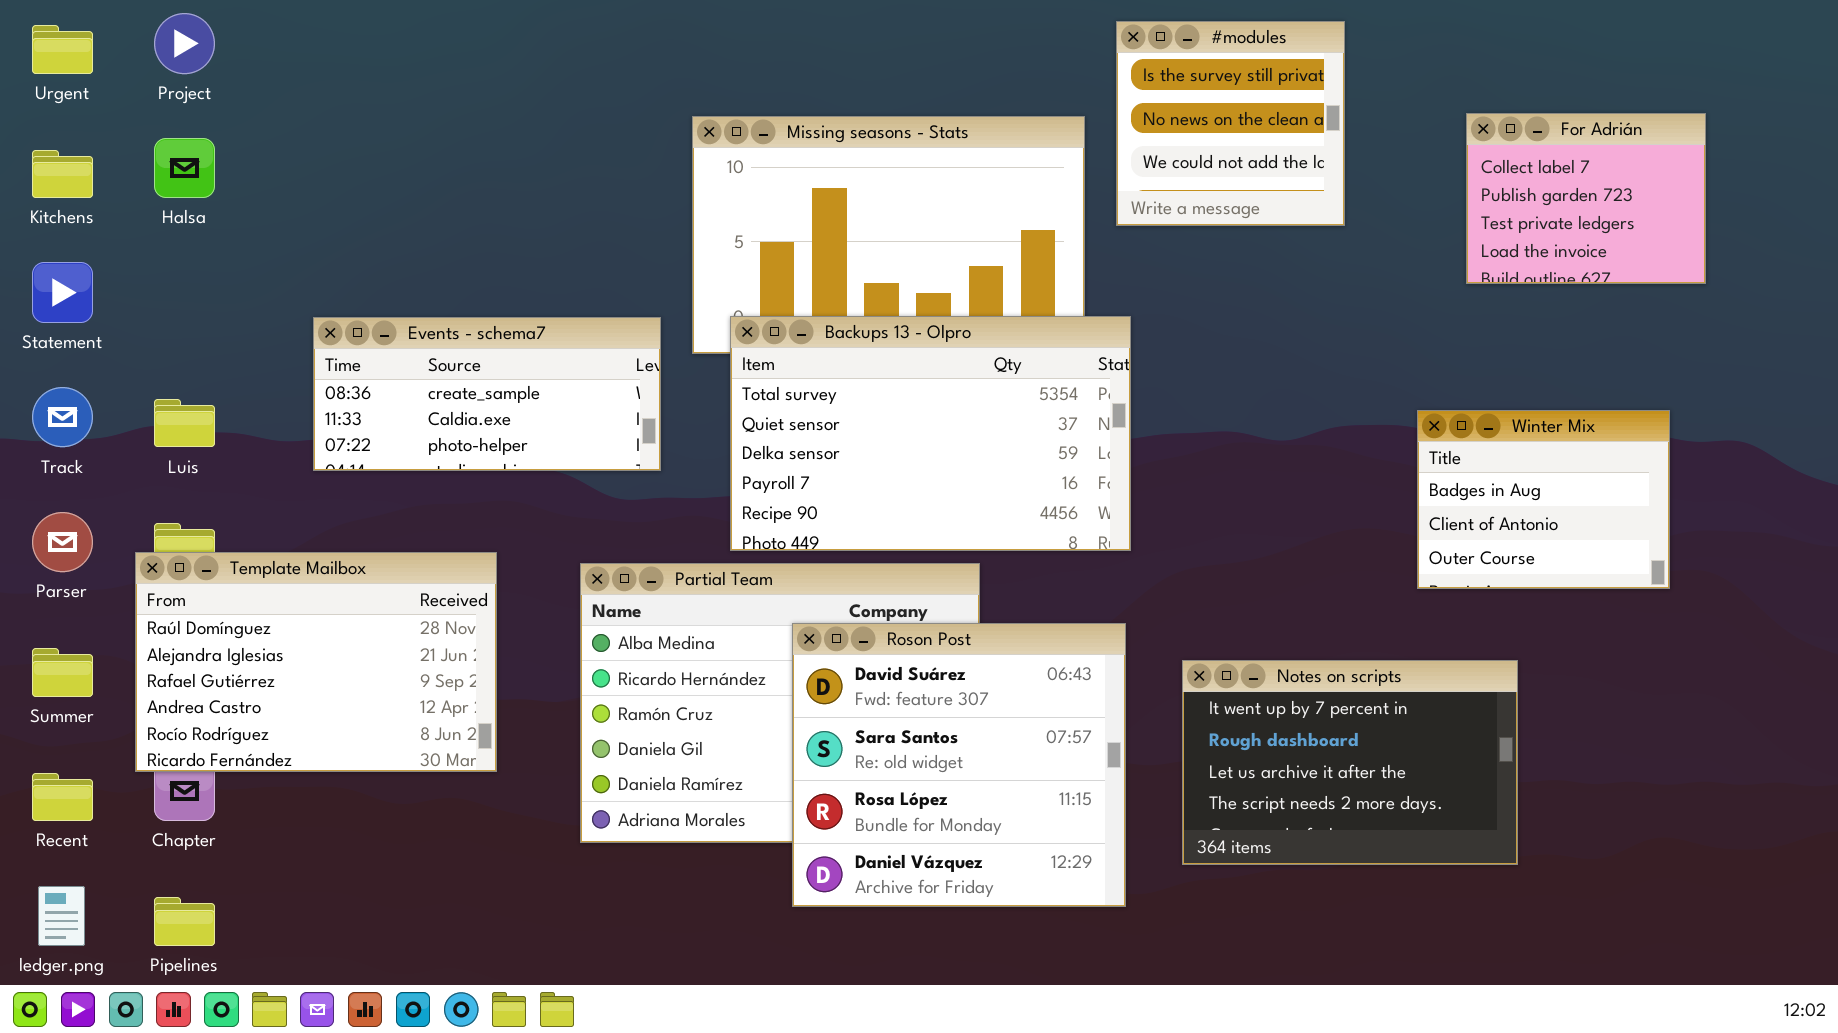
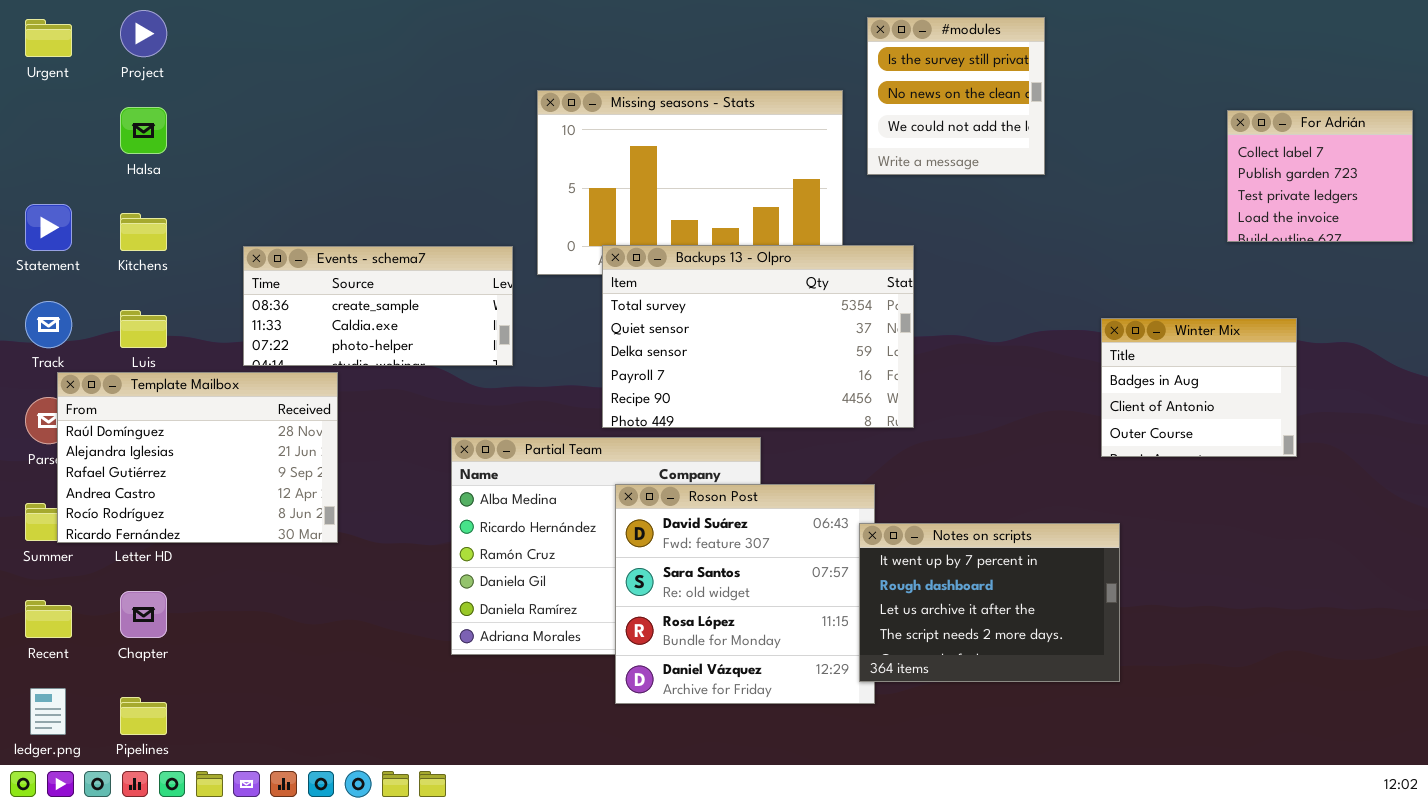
For Adrián: [1466,113,1706,284] -> [1227,110,1413,242], moved
Kitchens: [32,150,93,198] -> [120,213,167,251], moved
Backups 13 - Olpro: [730,316,1131,551] -> [602,245,914,428], moved
Template Mailbox: [135,552,497,772] -> [57,372,338,543], moved
Notes on scripts: [1182,660,1518,865] -> [859,523,1120,682], moved

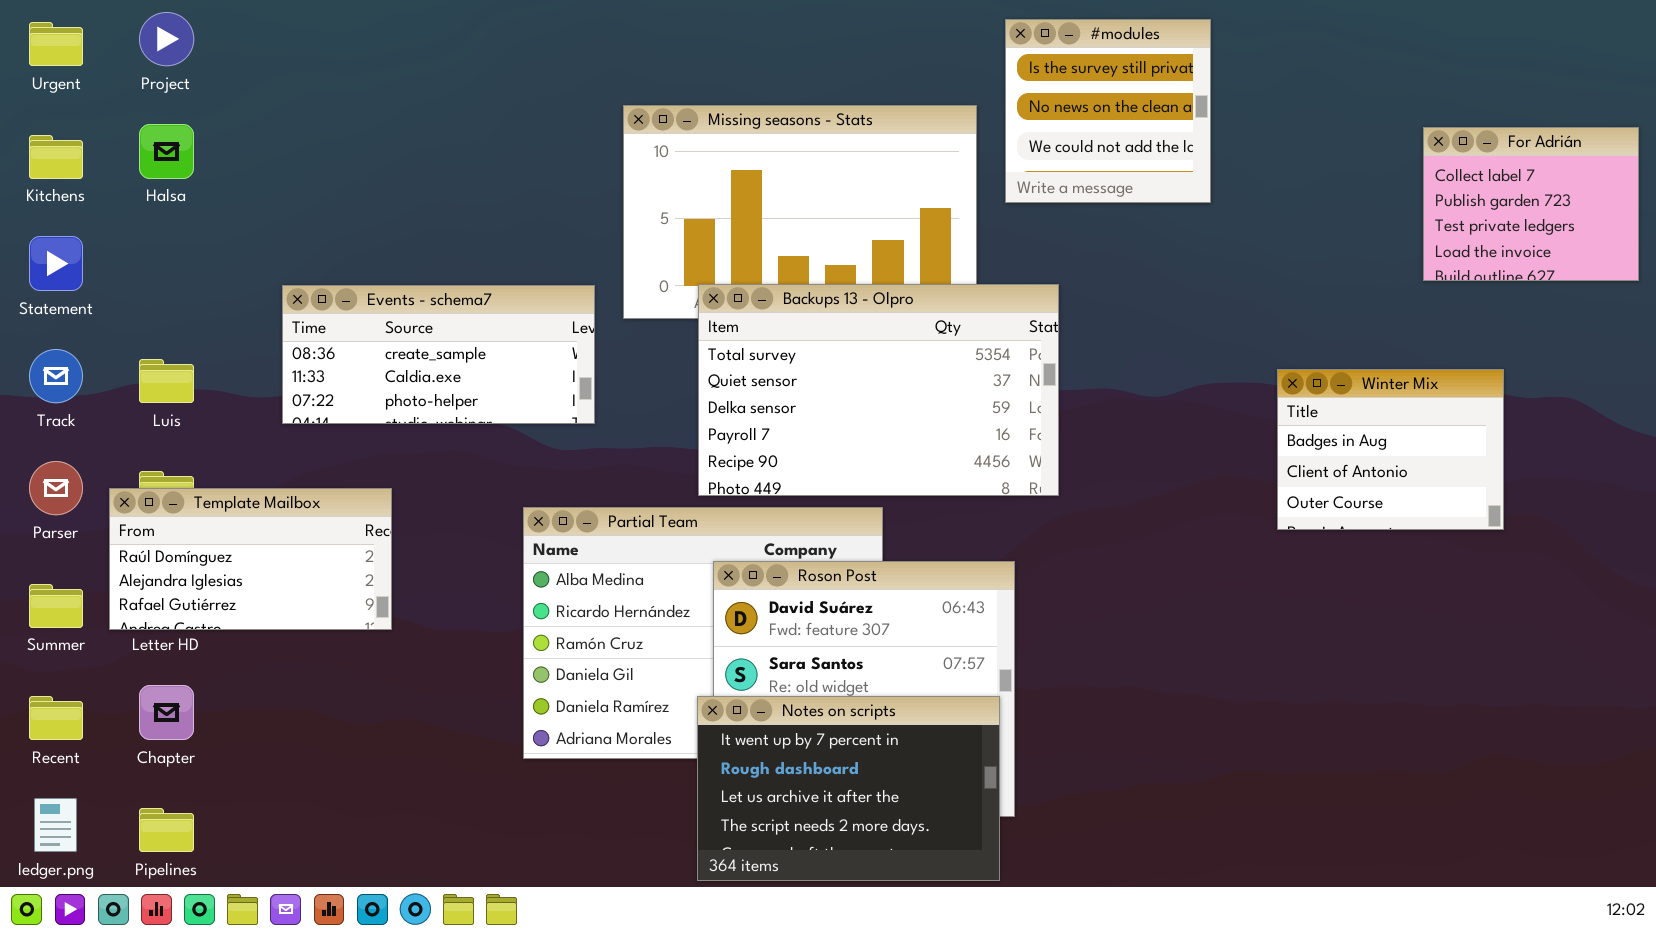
Kitchens: [120,213,167,251] -> [29,135,83,179], moved
Template Mailbox: [57,372,338,543] -> [109,488,392,630], resized
Notes on scripts: [859,523,1120,682] -> [697,696,1000,881], moved

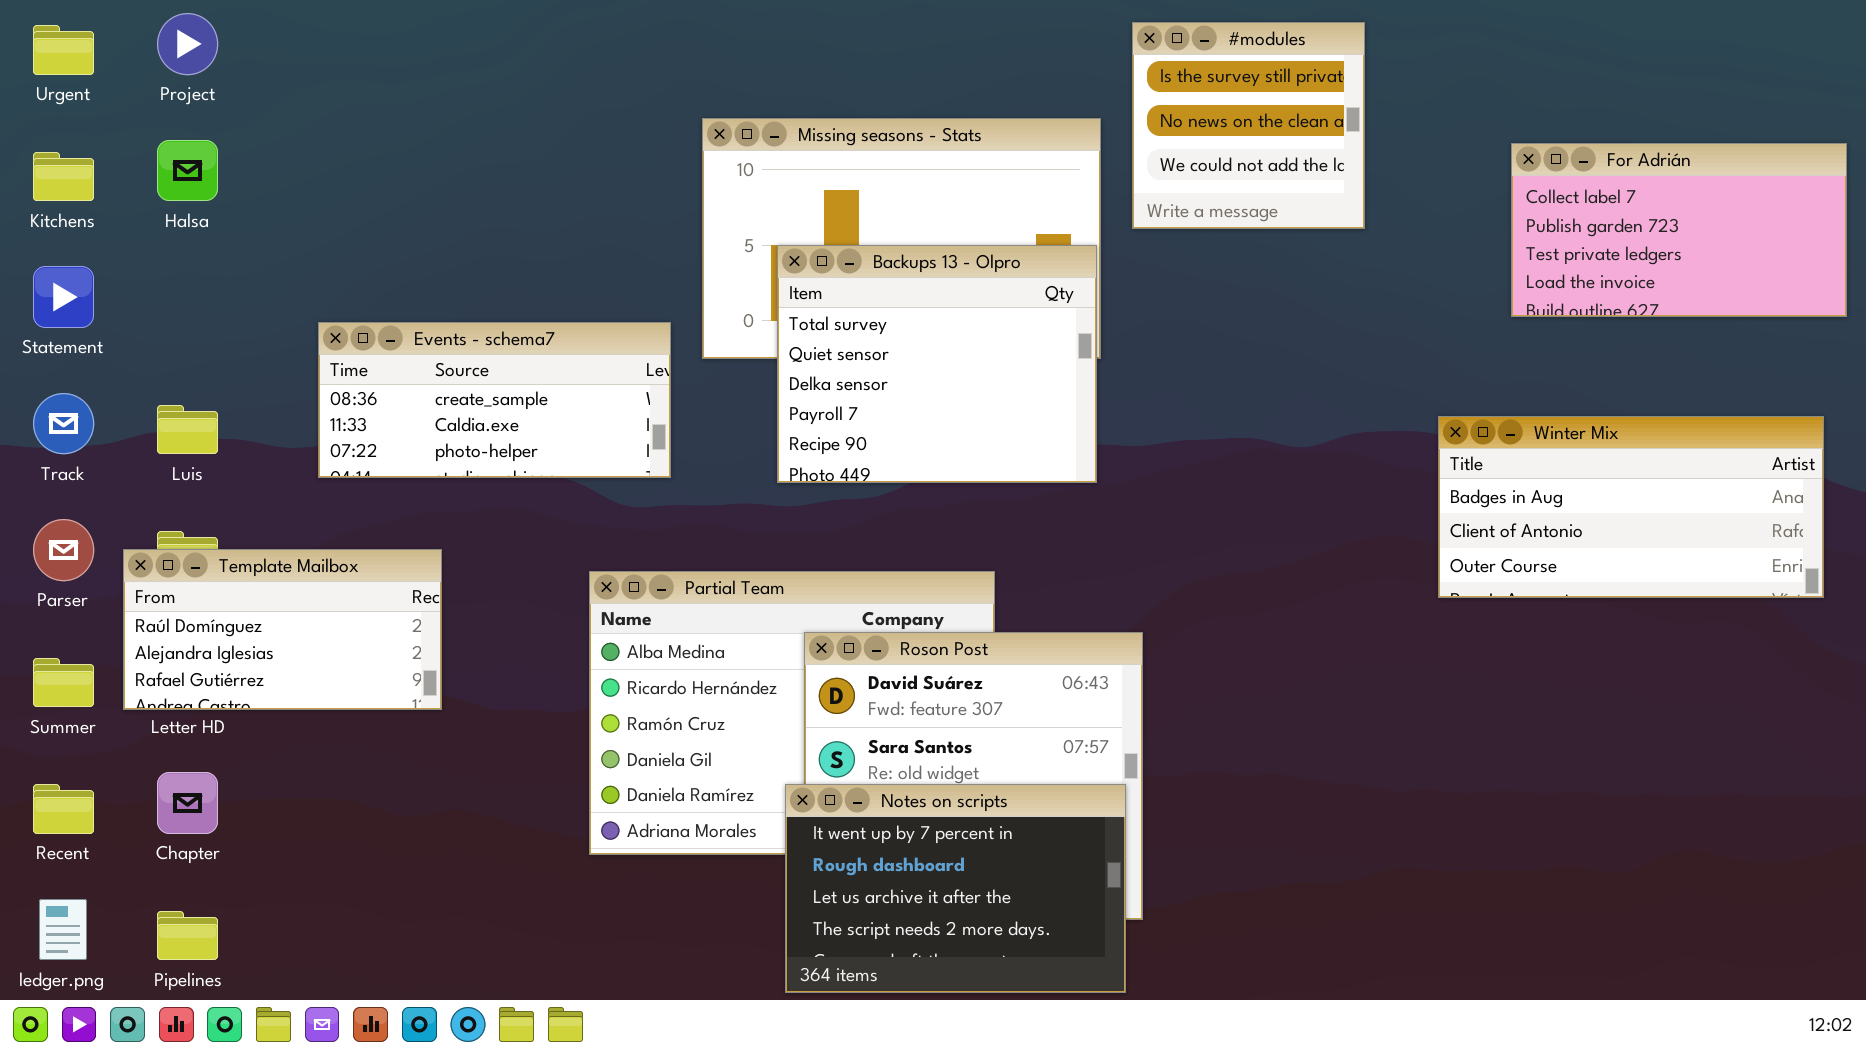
For Adrián: [1423,127,1639,281] -> [1511,143,1847,317], resized
Backups 13 - Olpro: [698,284,1059,496] -> [777,245,1097,483], moved, resized
Winter Mix: [1277,369,1504,530] -> [1438,416,1824,598], resized

